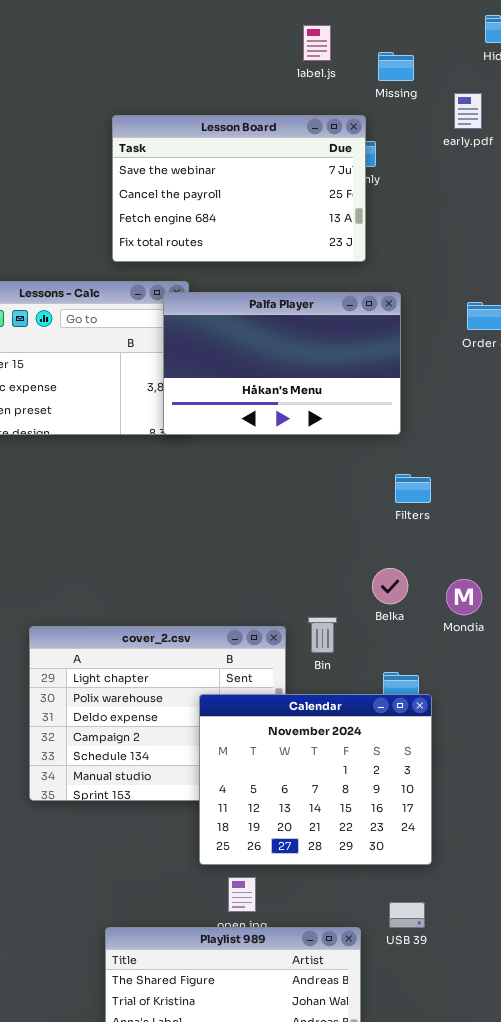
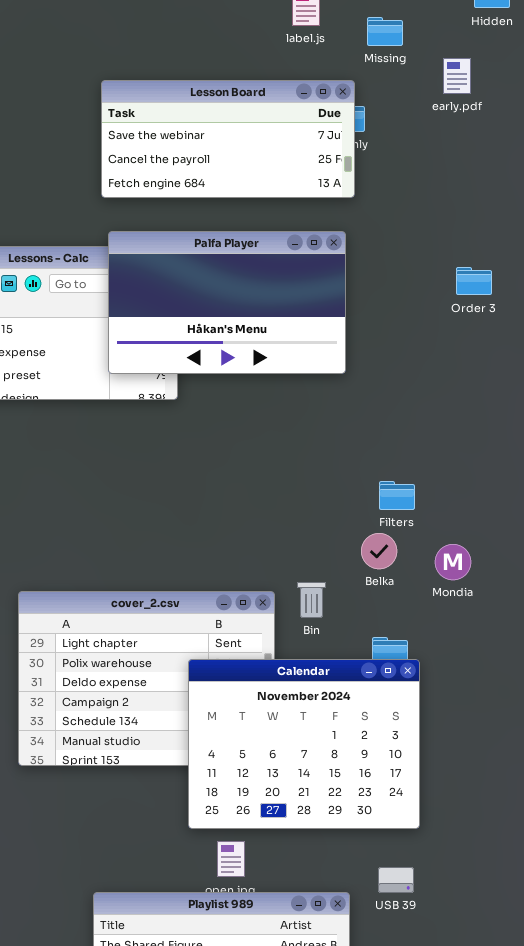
Lesson Board: [112,115,366,262] -> [101,80,355,198], resized
Palfa Player: [163,292,401,435] -> [108,231,346,374], moved
Filters: [395,474,431,503] -> [379,481,415,510], moved

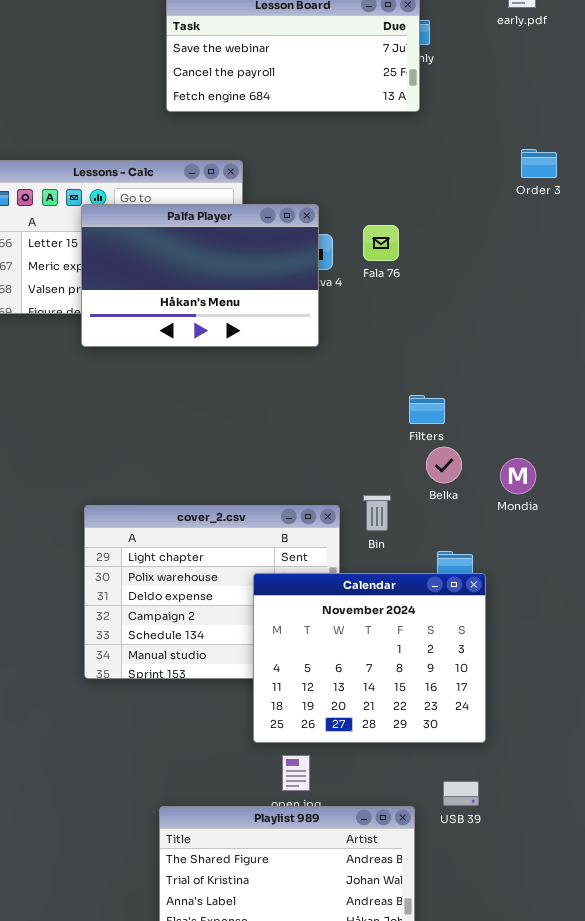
Palfa Player: [108,231,346,374] -> [81,204,319,347], moved
Order 3: [456,267,492,295] -> [521,149,557,178], moved
Filters: [379,481,415,510] -> [409,395,445,424], moved

